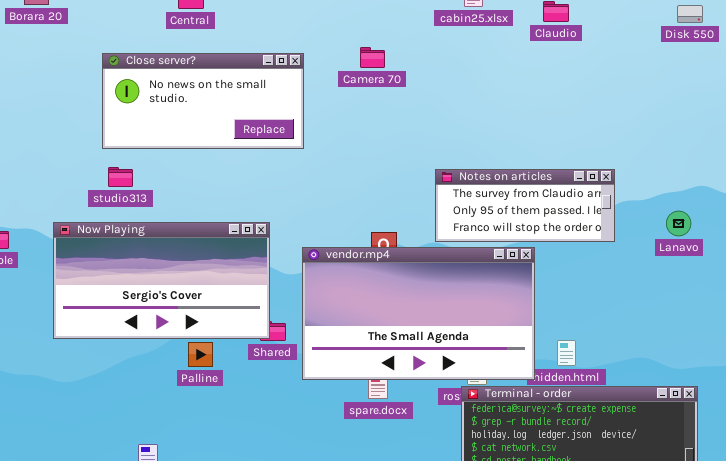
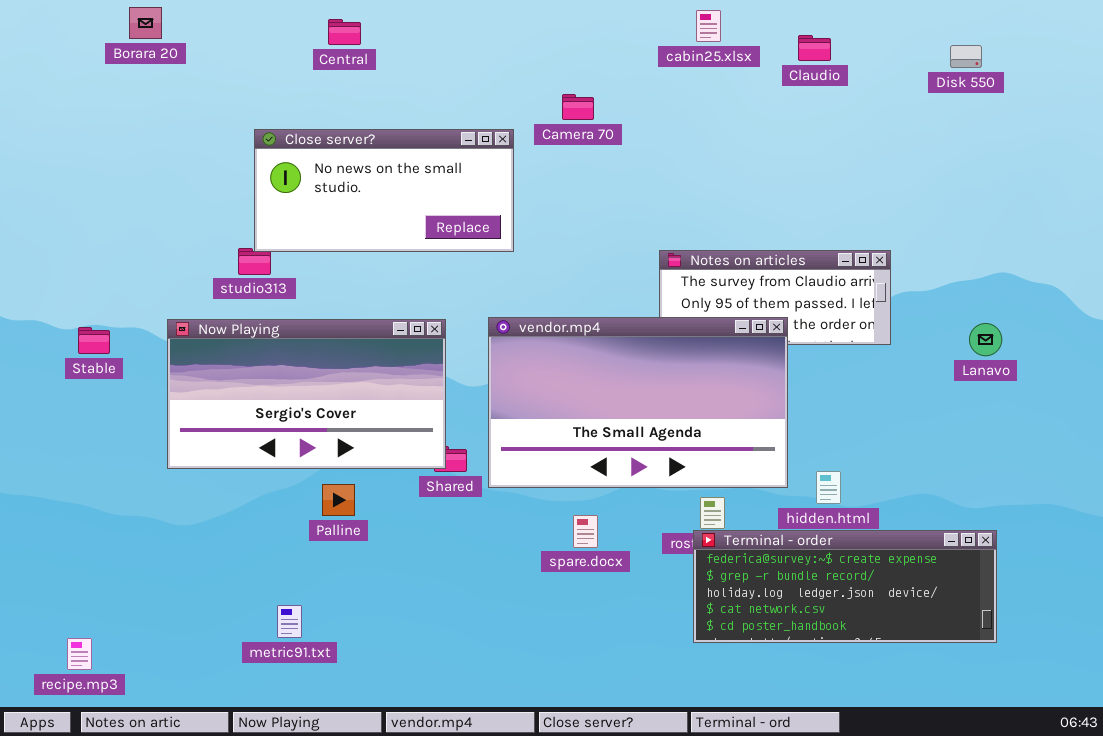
Disk 550: [677,5,703,23] -> [950,45,982,68], moved
Close server?: [102,53,304,149] -> [254,129,514,252], moved
Lanavo: [666,211,691,236] -> [969,323,1002,356], moved
vendor.mp4: [302,247,535,380] -> [488,317,788,488], moved
Palline: [188,342,213,367] -> [322,484,355,516], moved

